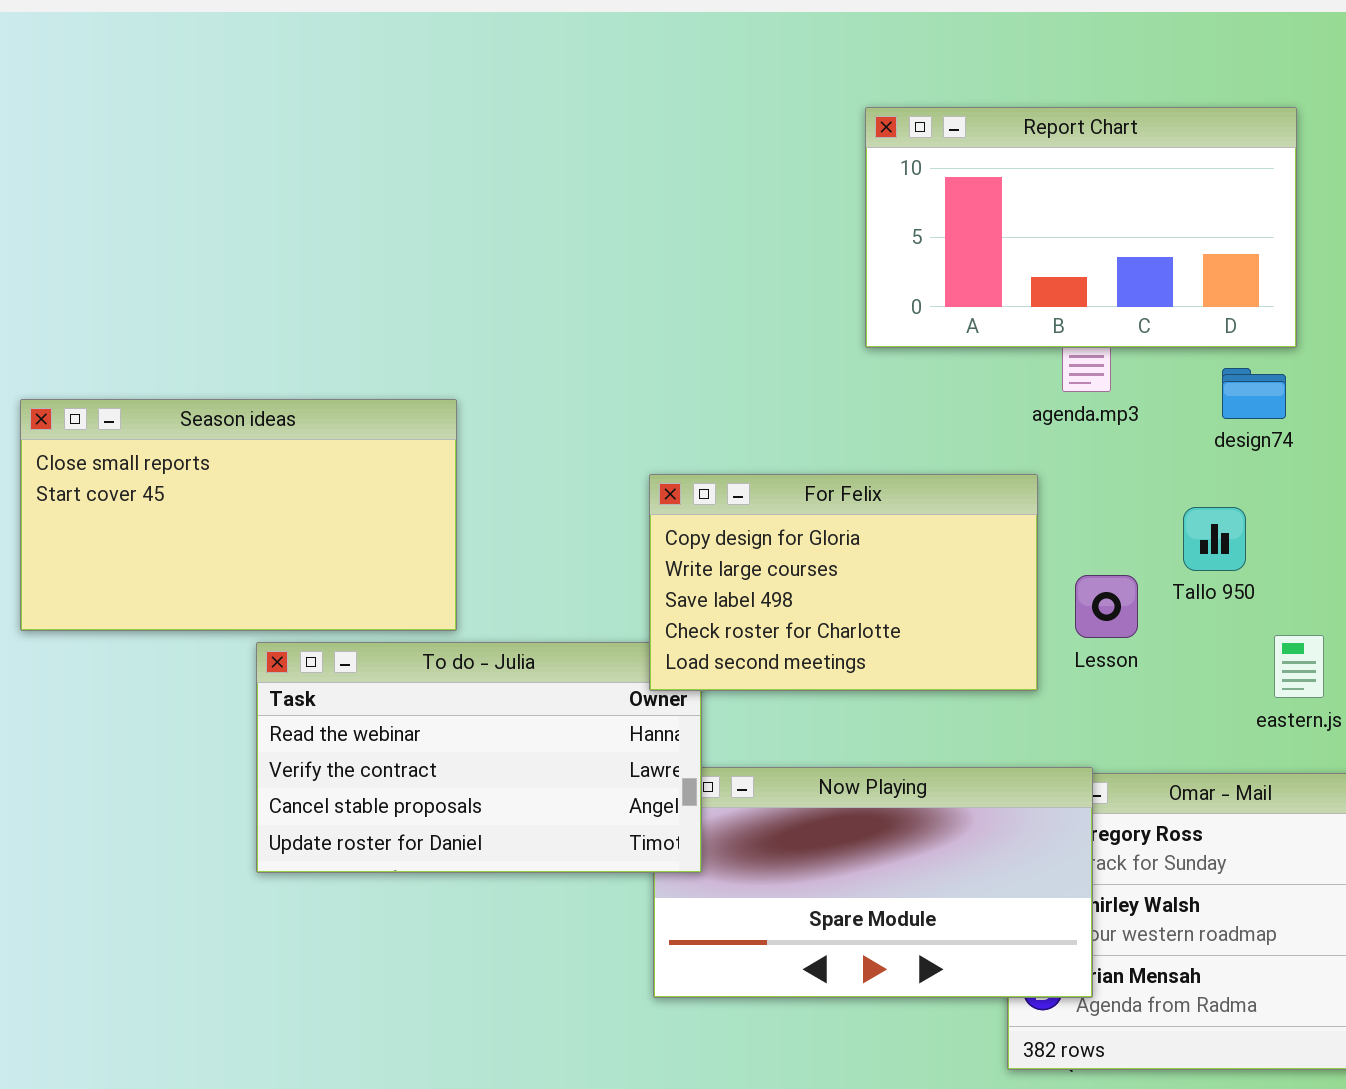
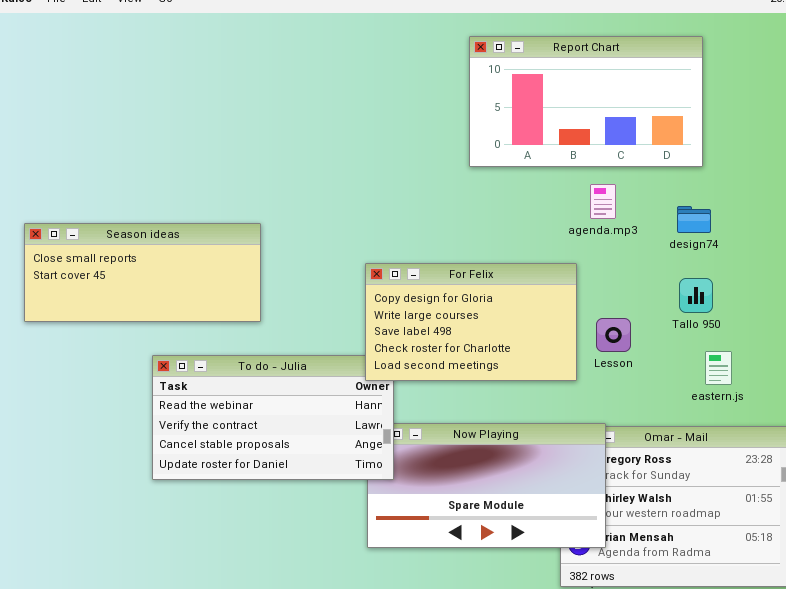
Report Chart: [865,107,1297,348] -> [469,36,703,167], moved
Season ideas: [20,399,457,631] -> [24,223,261,322], resized
Tallo 950: [1183,507,1246,571] -> [679,278,713,313], moved

